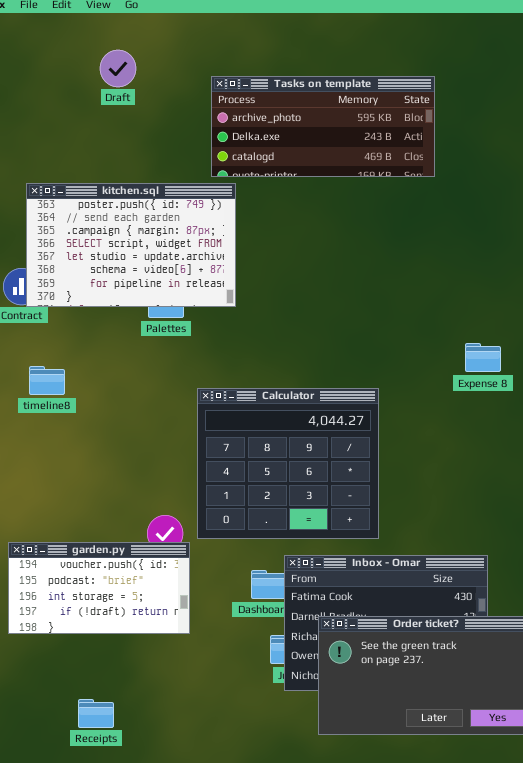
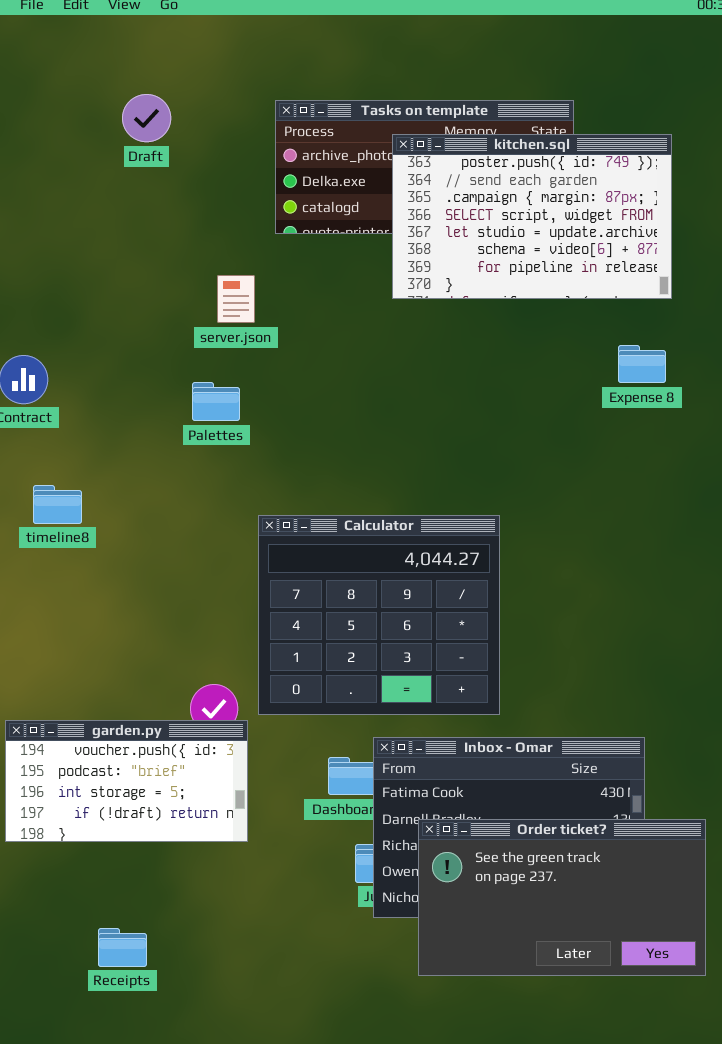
Draft: [100,50,136,87] -> [122,94,171,142], moved
kitchen.sql: [26,183,236,307] -> [392,134,672,299], moved
Expense 8: [465,343,501,372] -> [618,345,666,383], moved

